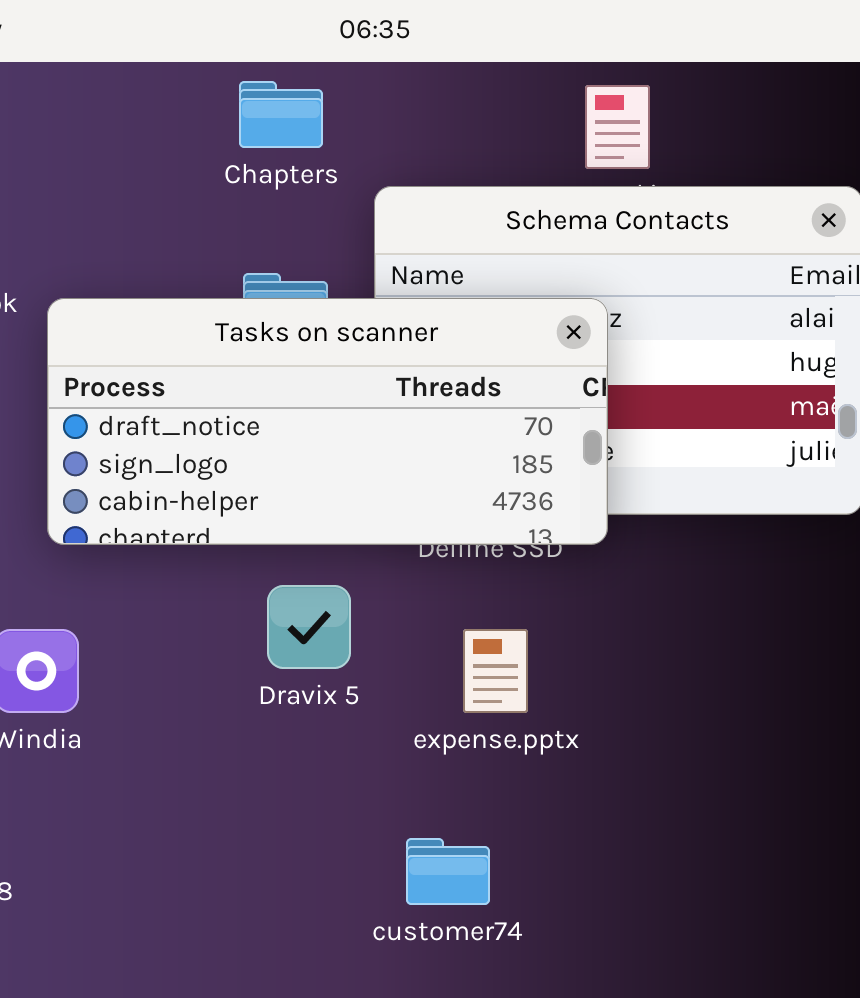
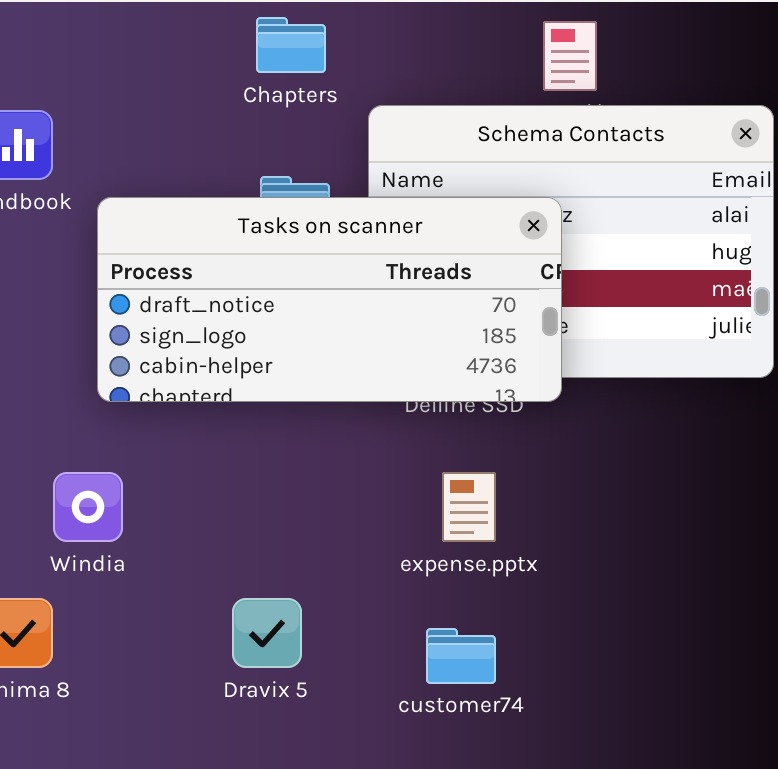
Dravix 5: [267,585,351,669] -> [232,598,302,668], moved
customer74: [406,838,490,905] -> [426,628,496,684], moved

